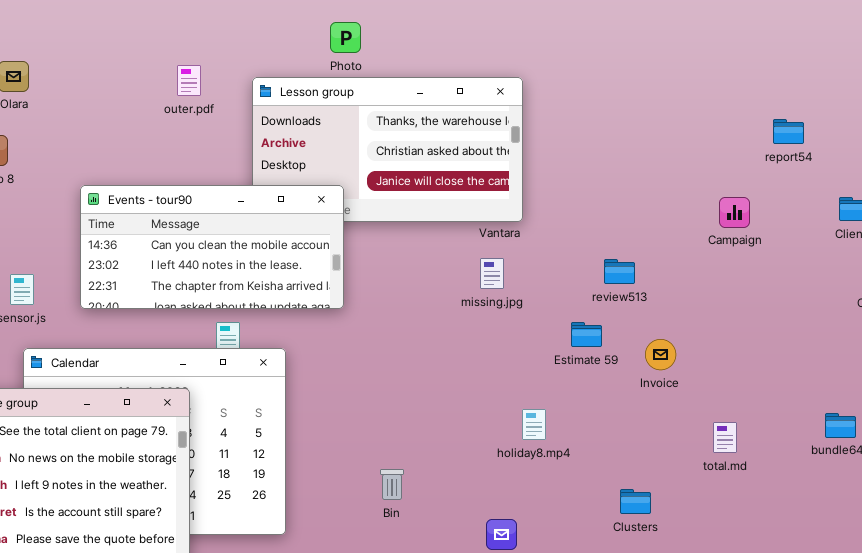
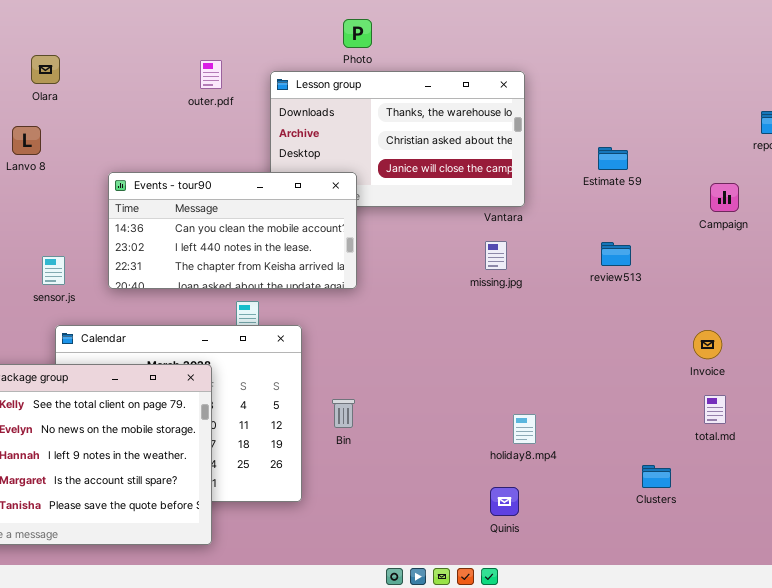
Estimate 59: [571,322,602,347] -> [598,147,628,170], moved
Invoice: [645,339,676,370] -> [693,330,722,359], moved
holiday8.mp4: [522,409,546,440] -> [513,414,536,444], moved
Bin: [380,469,404,500] -> [332,399,355,428], moved
Clusters: [620,489,651,514] -> [642,465,671,488], moved

